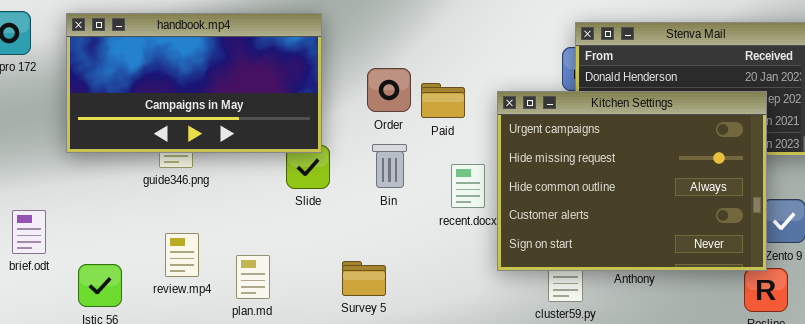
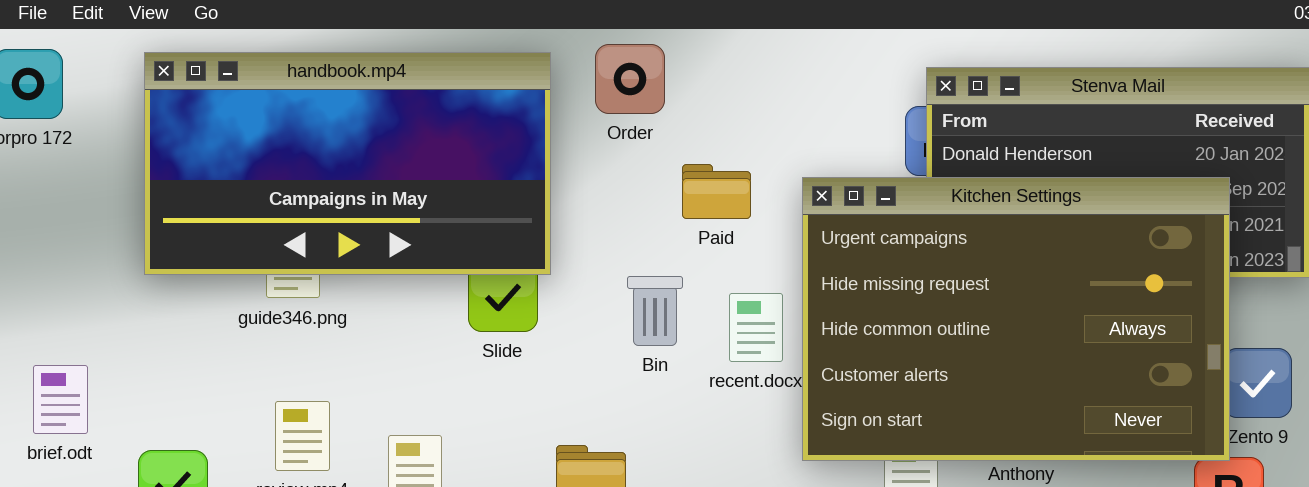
handbook.mp4: [66,13,322,153] -> [144,52,551,275], moved
Order: [367,68,411,112] -> [595,44,665,114], moved
Bin: [372,144,407,188] -> [627,276,683,346], moved

